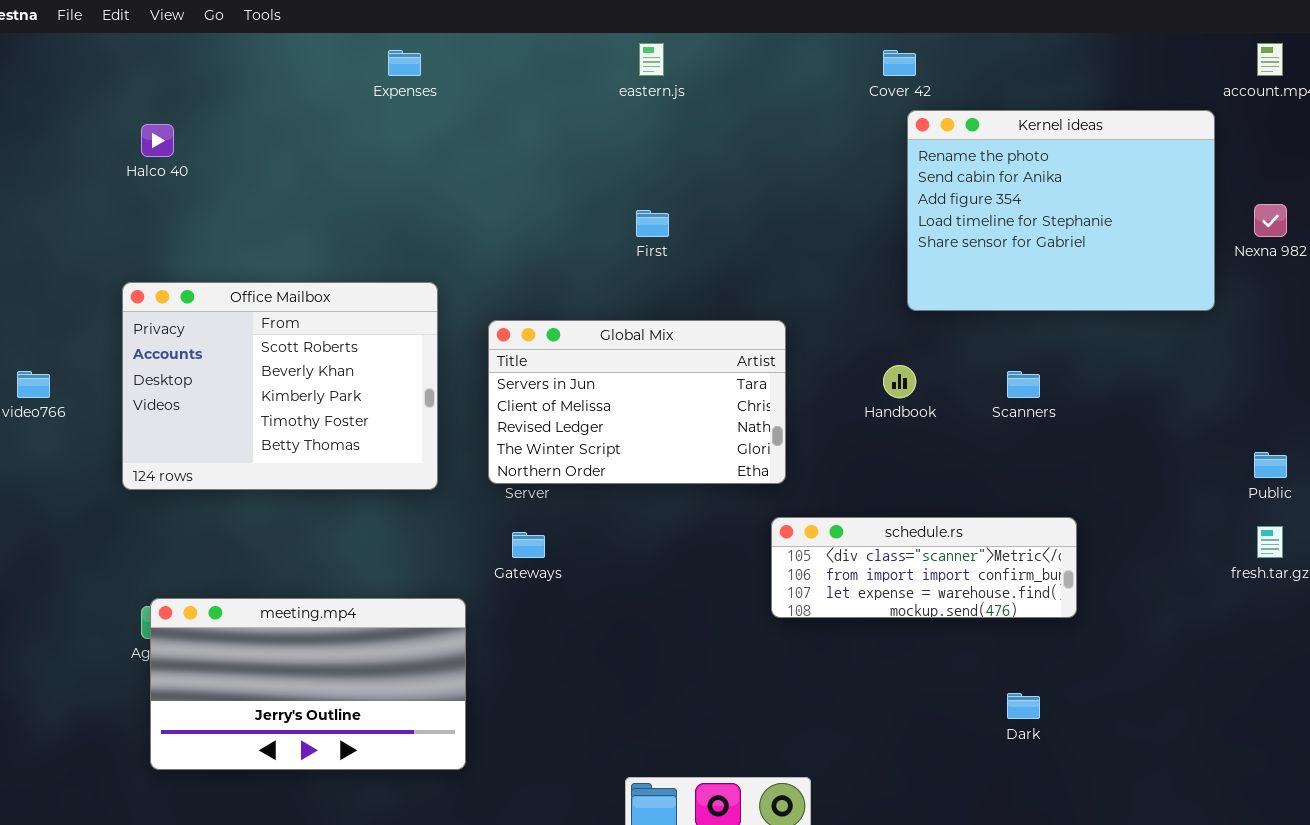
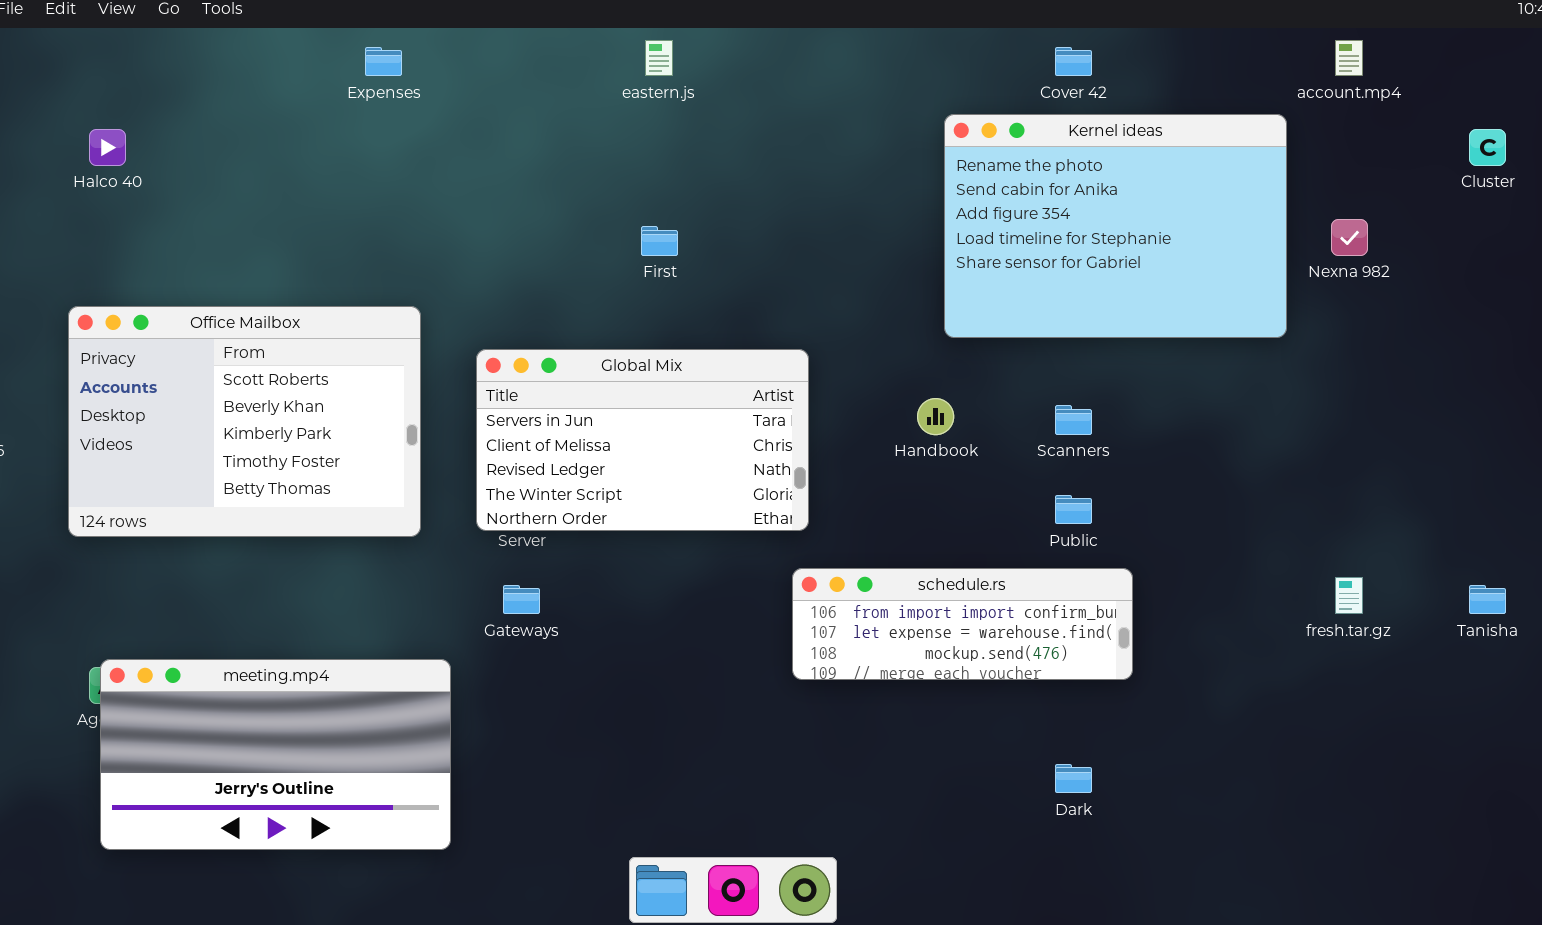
Cover 42: [883,50,916,76] -> [1055,47,1092,76], moved
Public: [1254,452,1287,478] -> [1055,495,1092,524], moved
schedule.rs: [771,517,1077,618] -> [792,568,1133,680], scrolled down 1 row

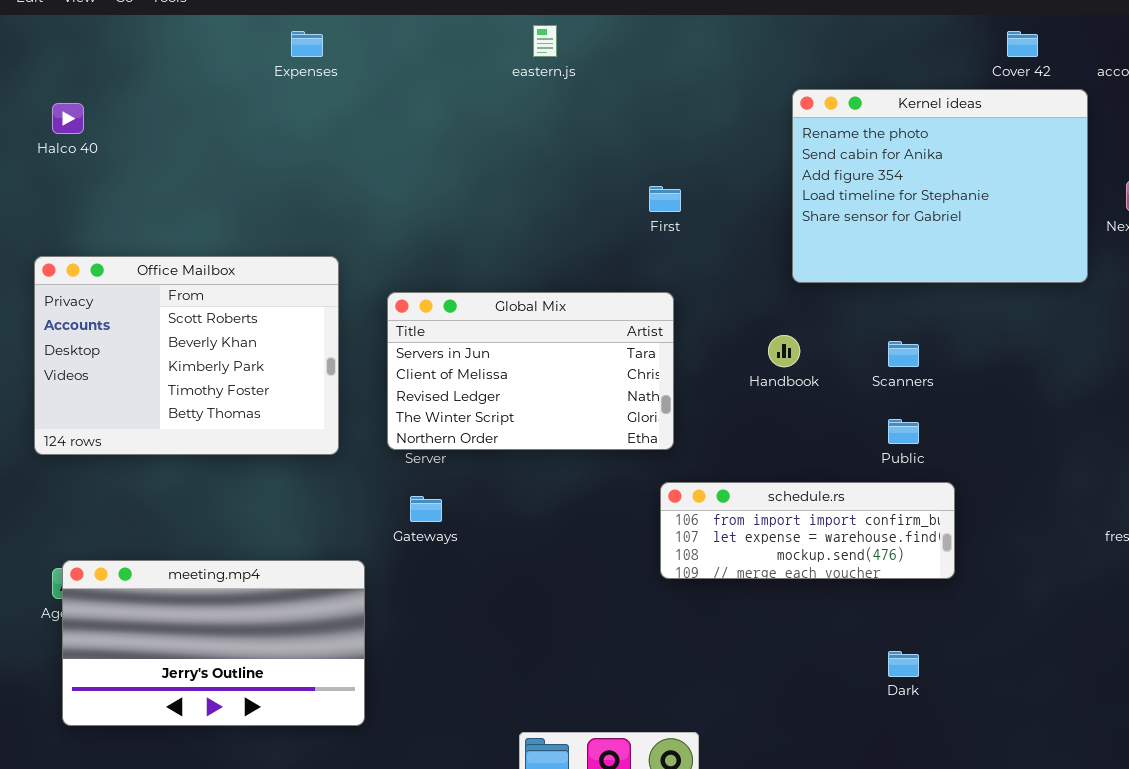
Cover 42: [1055,47,1092,76] -> [1007,31,1038,57], moved
First: [641,226,678,256] -> [649,186,681,212], moved

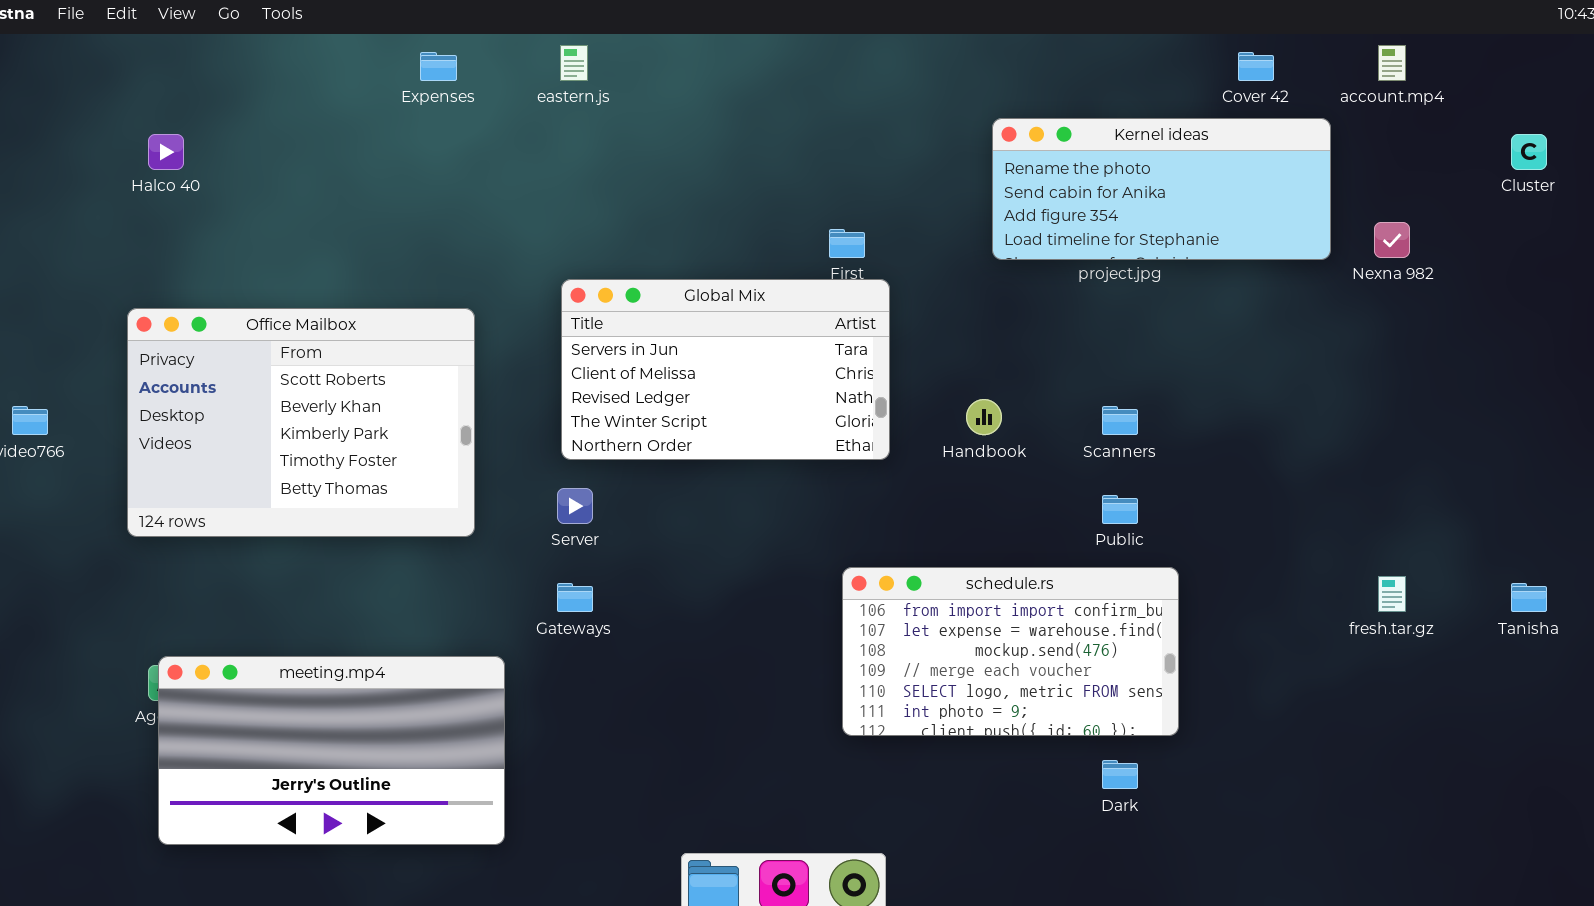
eastern.js: [533,25,557,57] -> [560,45,588,81], moved
Kernel ideas: [792,89,1088,283] -> [992,118,1331,260], resized
Global Mix: [387,292,674,450] -> [561,279,890,460], moved
schedule.rs: [660,482,955,579] -> [842,567,1179,736], resized

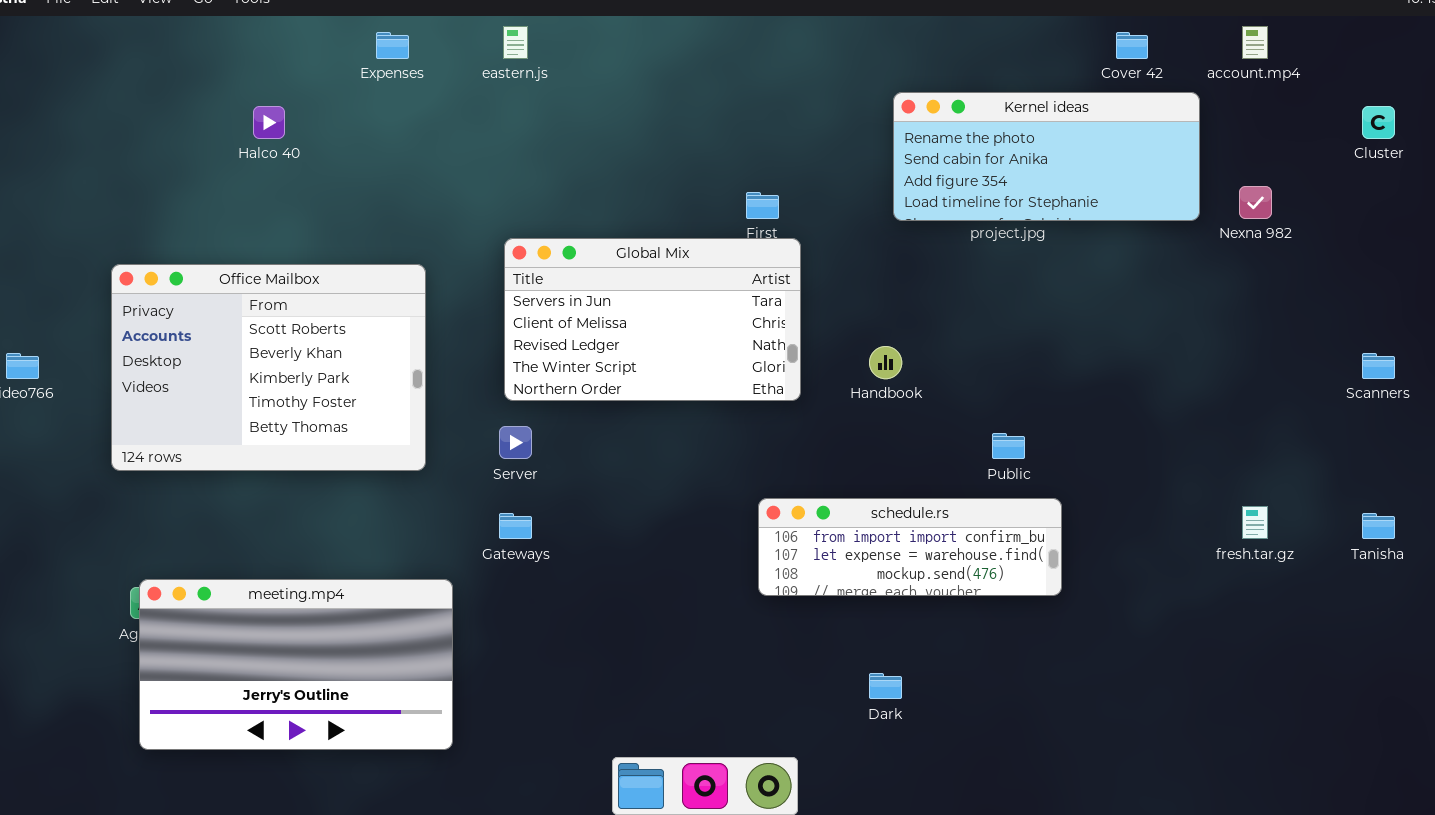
Halco 40: [148,134,184,170] -> [253,106,285,139], moved
Scanners: [1102,406,1138,435] -> [1362,353,1395,379], moved
schedule.rs: [842,567,1179,736] -> [758,498,1062,596], resized
Dark: [1102,760,1138,789] -> [869,673,902,699], moved

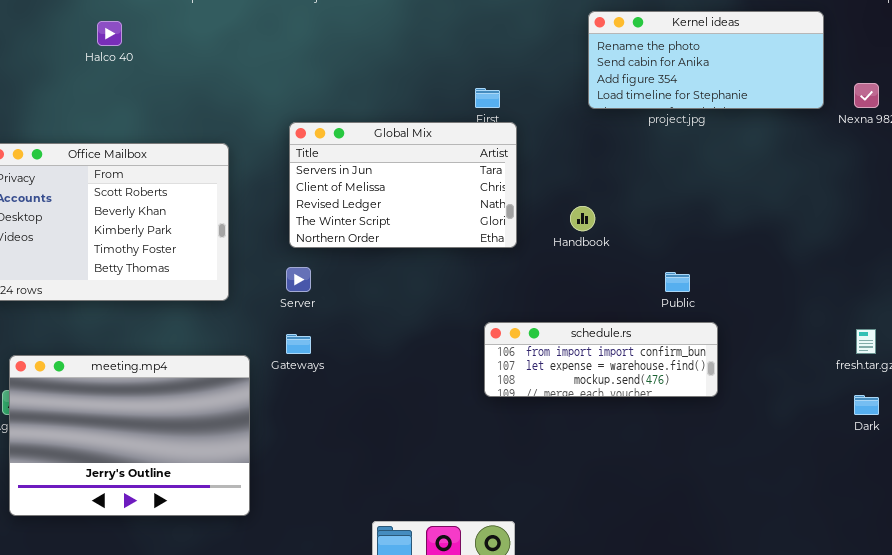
meeting.mp4: [139,579,453,750] -> [9,355,250,516], resized
Dark: [869,673,902,699] -> [854,395,879,415], moved

